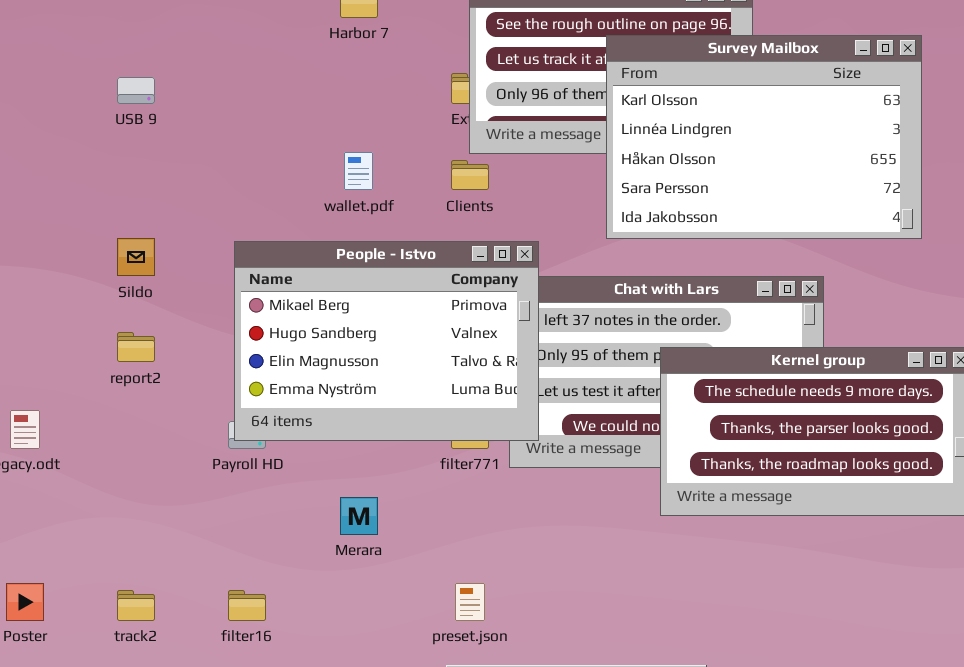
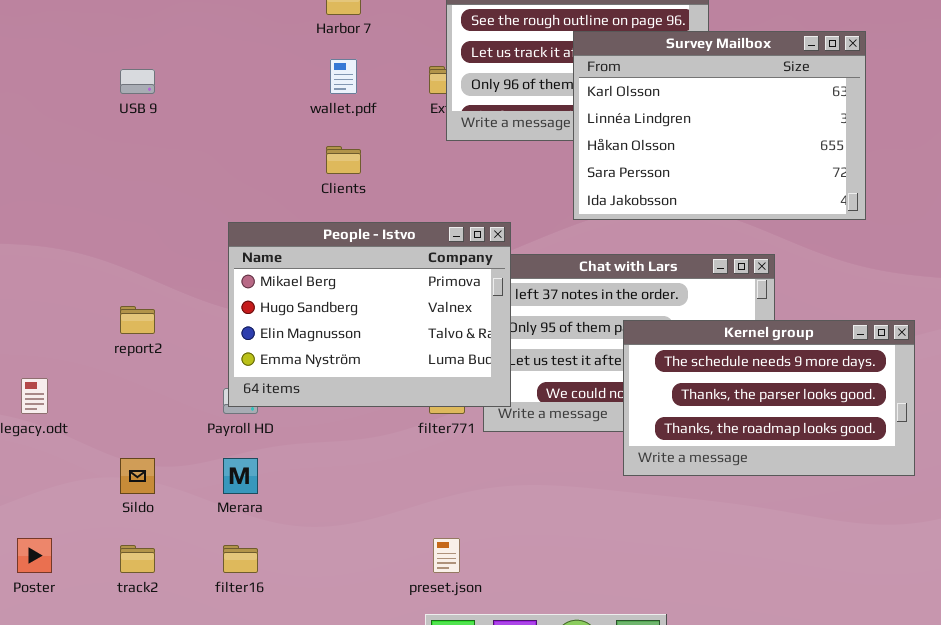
wallet.pdf: [344,152,373,190] -> [330,59,357,94], moved
Clients: [451,160,489,190] -> [326,146,361,174], moved
Sildo: [117,238,155,276] -> [120,458,155,494], moved
Merara: [340,497,378,535] -> [223,458,258,494], moved

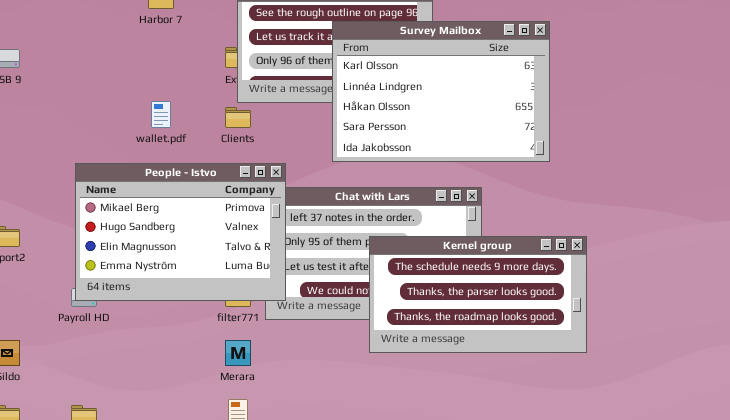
wallet.pdf: [330,59,357,94] -> [151,101,171,128], moved
Clients: [326,146,361,174] -> [225,107,251,128], moved
Merara: [223,458,258,494] -> [225,340,251,366], moved

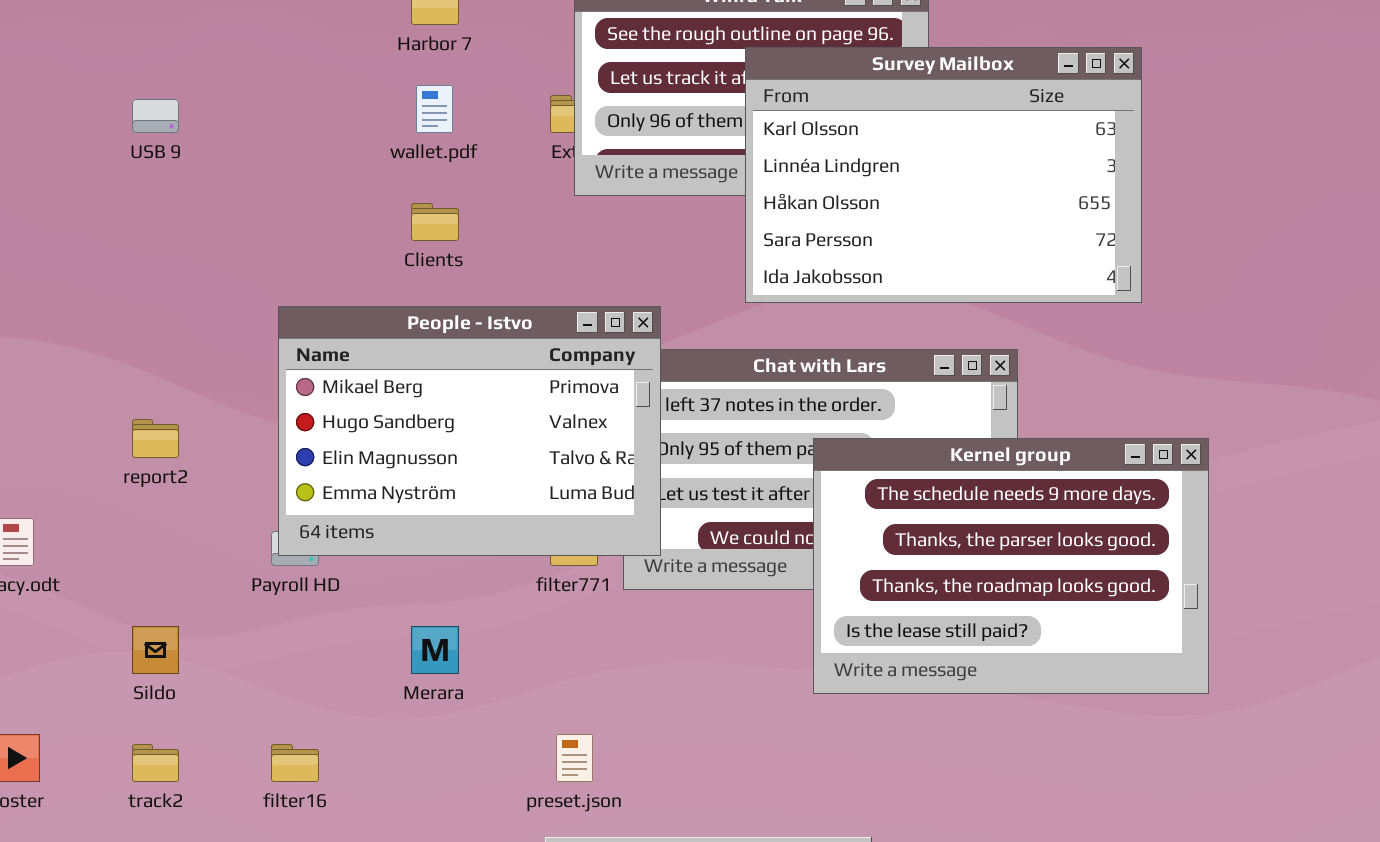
wallet.pdf: [151,101,171,128] -> [416,85,453,133], moved
Clients: [225,107,251,128] -> [411,203,459,241], moved
Kernel group: [369,236,587,353] -> [813,438,1209,694], resized
Merara: [225,340,251,366] -> [411,626,459,674], moved

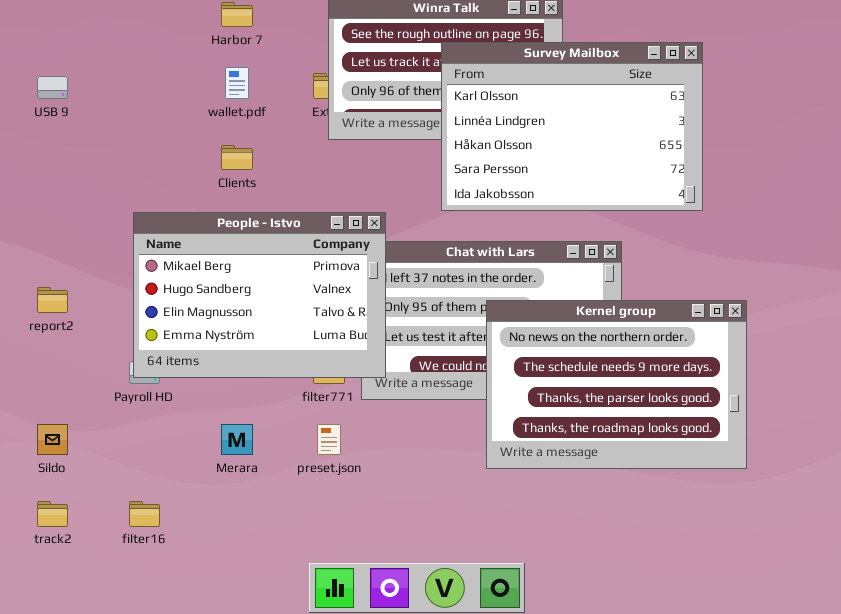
Kernel group: [813,438,1209,694] -> [486,300,747,469], scrolled up 1 row
preset.json: [556,734,593,782] -> [317,424,341,455], moved

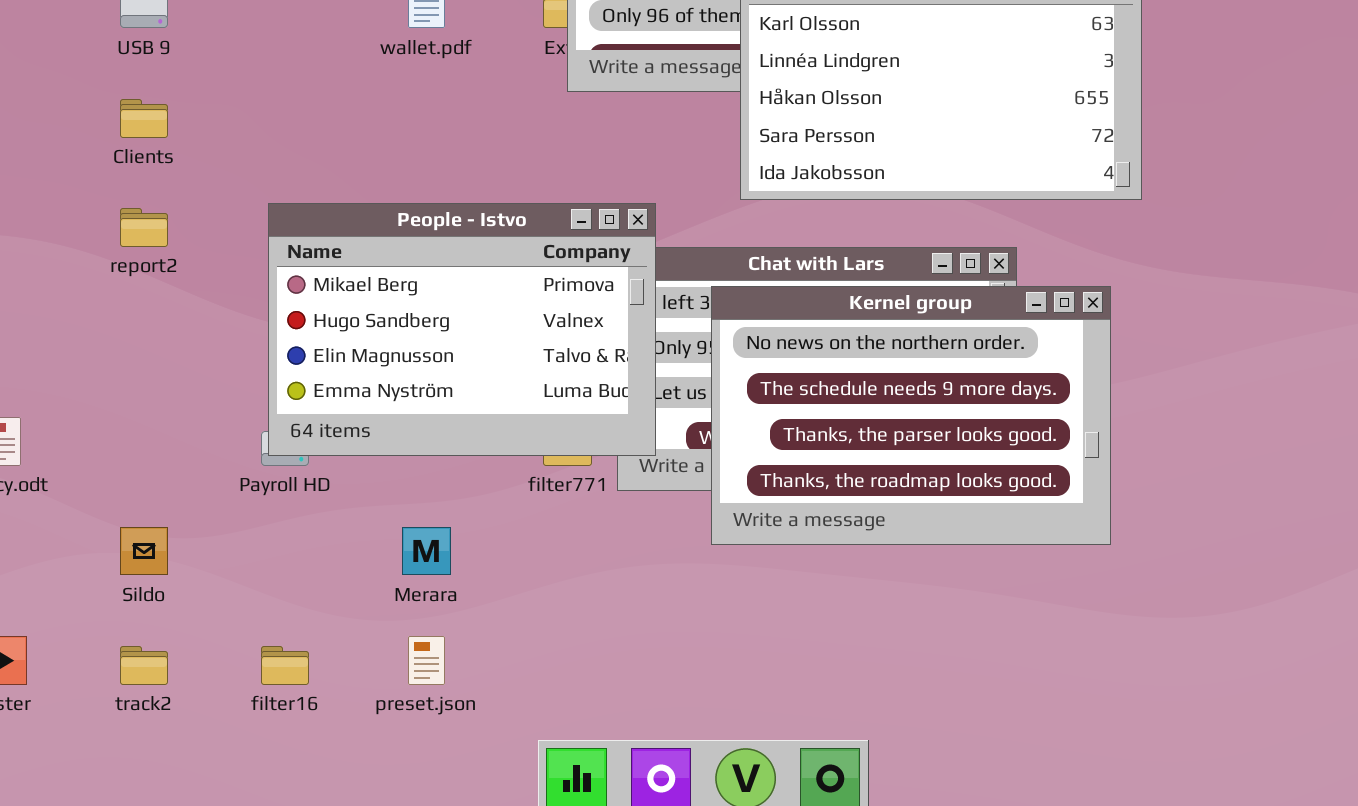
Clients: [221,145,253,170] -> [120,99,168,138], moved
report2: [37,287,68,313] -> [120,208,168,247], moved
Kernel group: [486,300,747,469] -> [711,286,1111,545], moved
preset.json: [317,424,341,455] -> [408,636,445,685], moved

